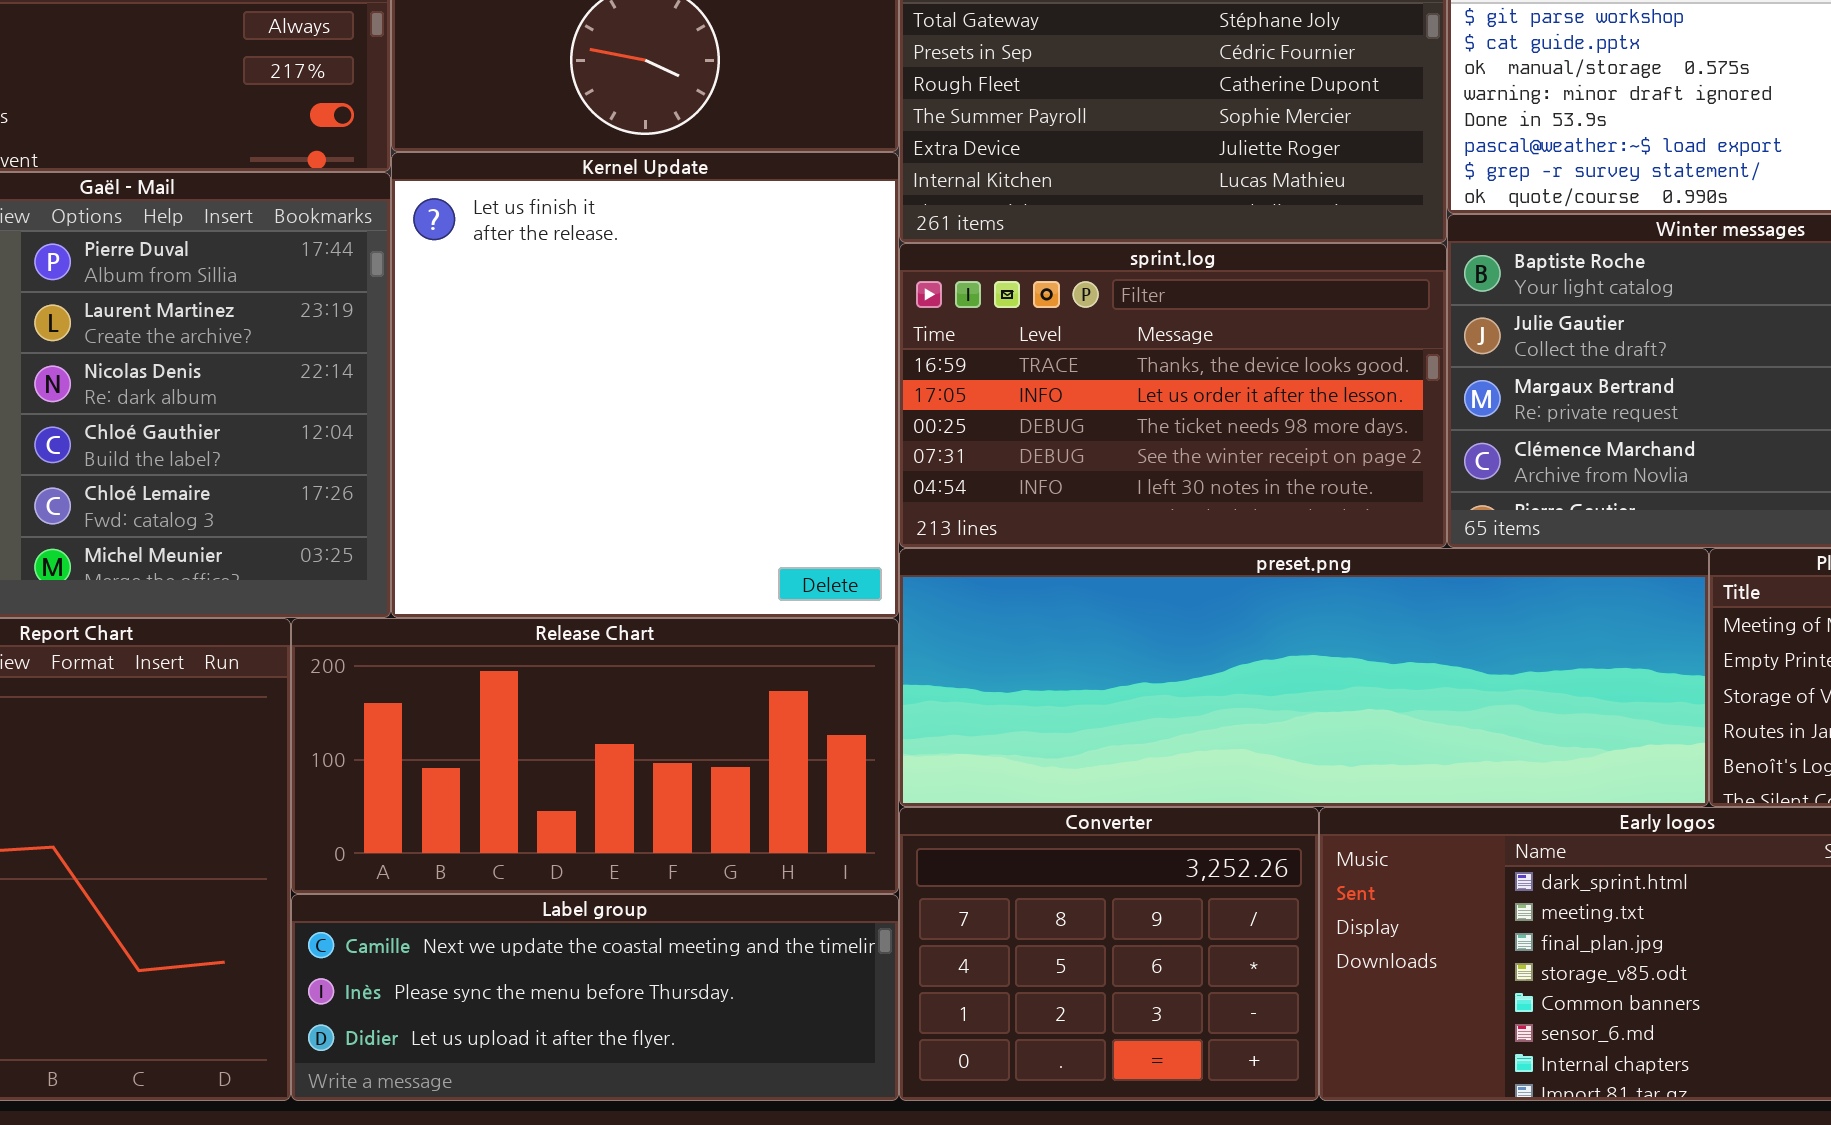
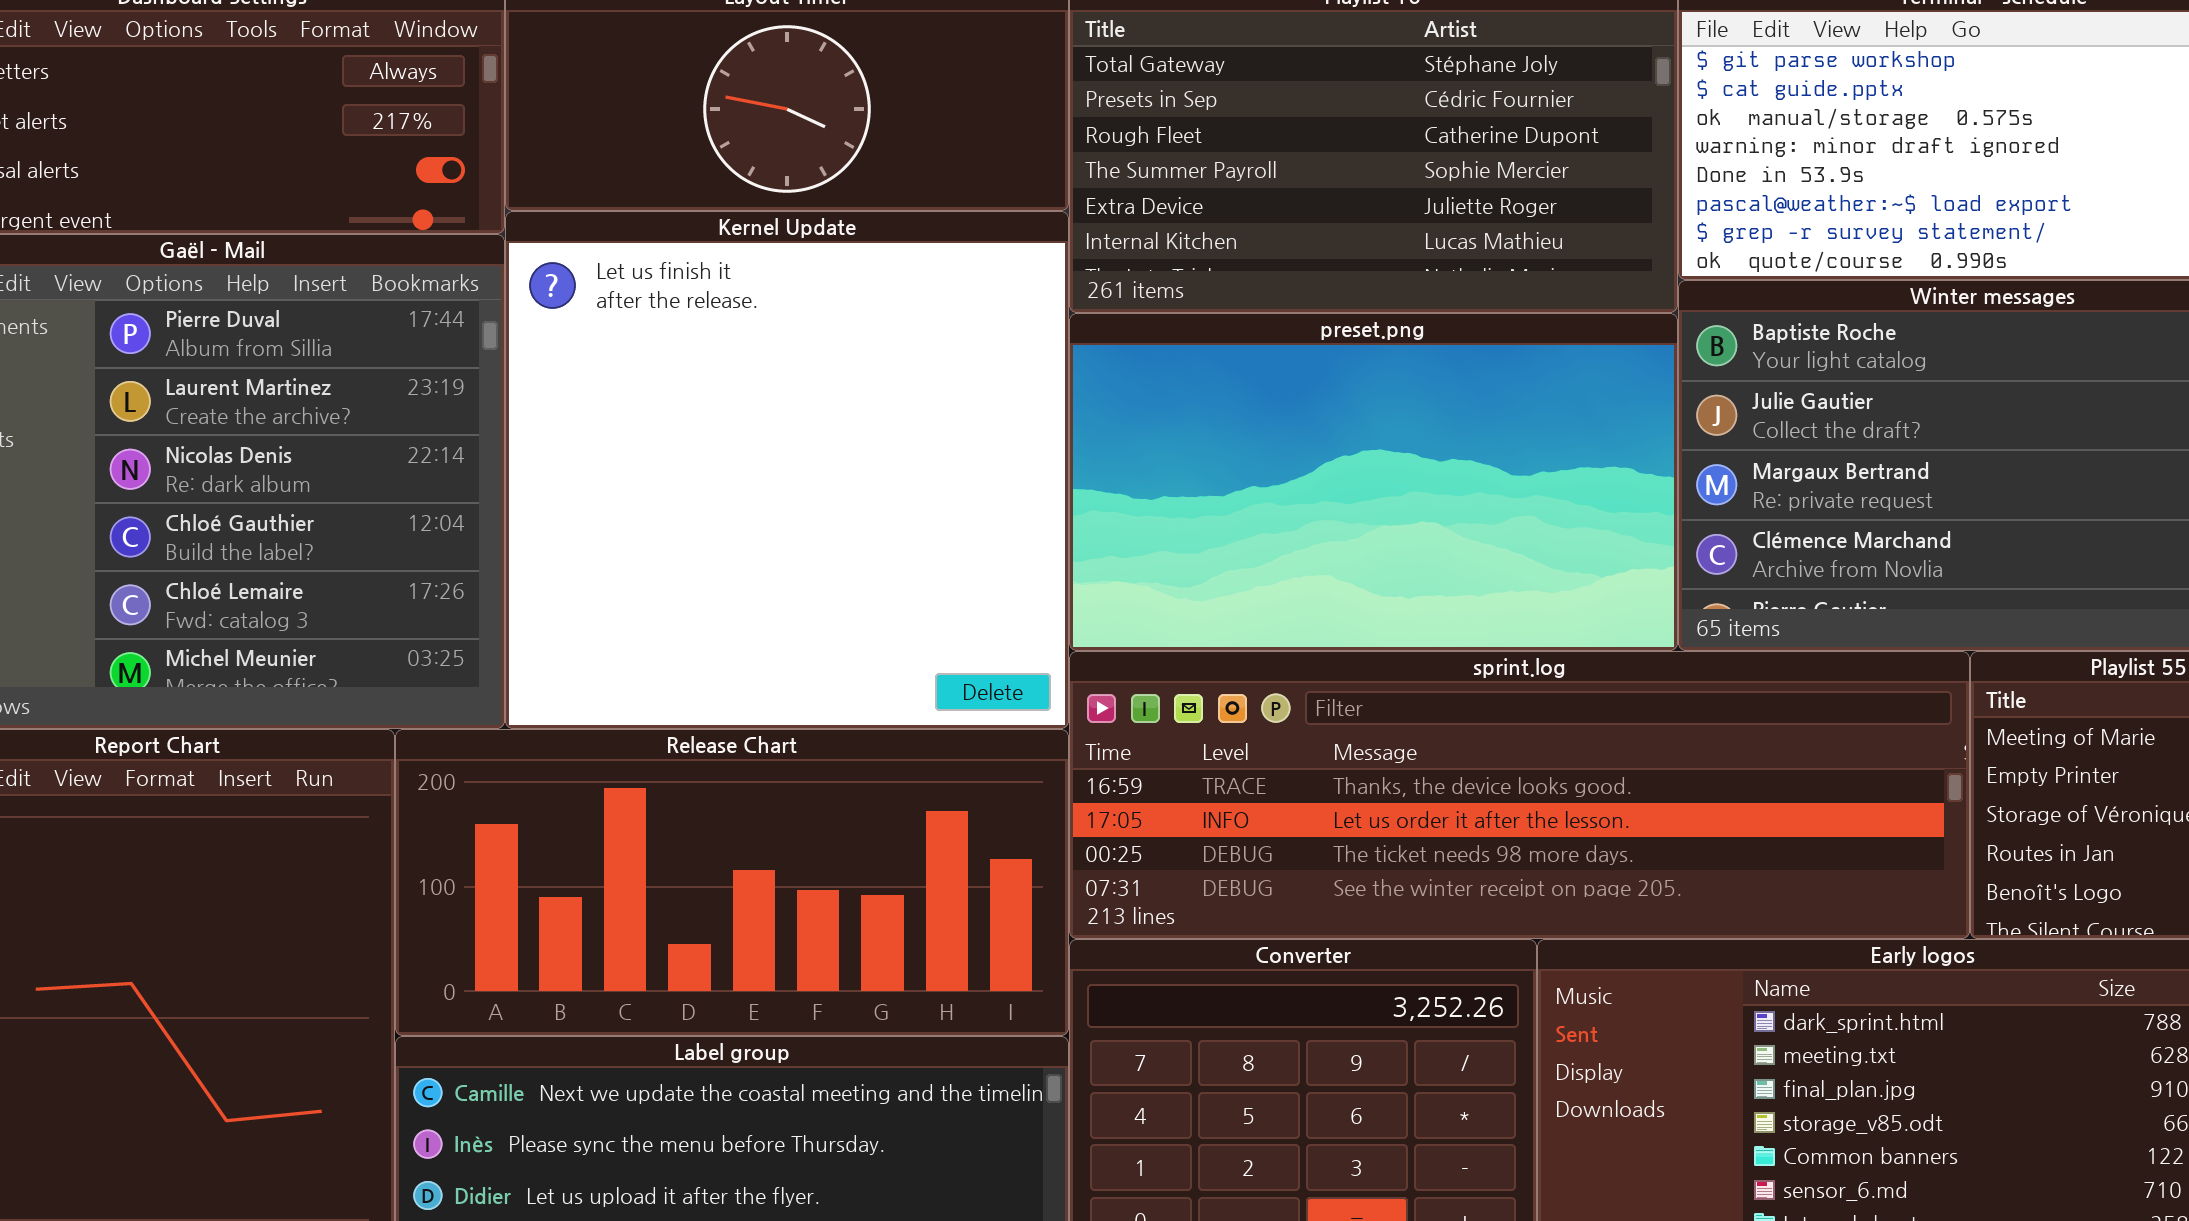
sprint.log: [899,243,1447,548] -> [1069,651,1970,939], moved, resized
preset.png: [899,548,1709,807] -> [1069,313,1678,651], moved, resized

